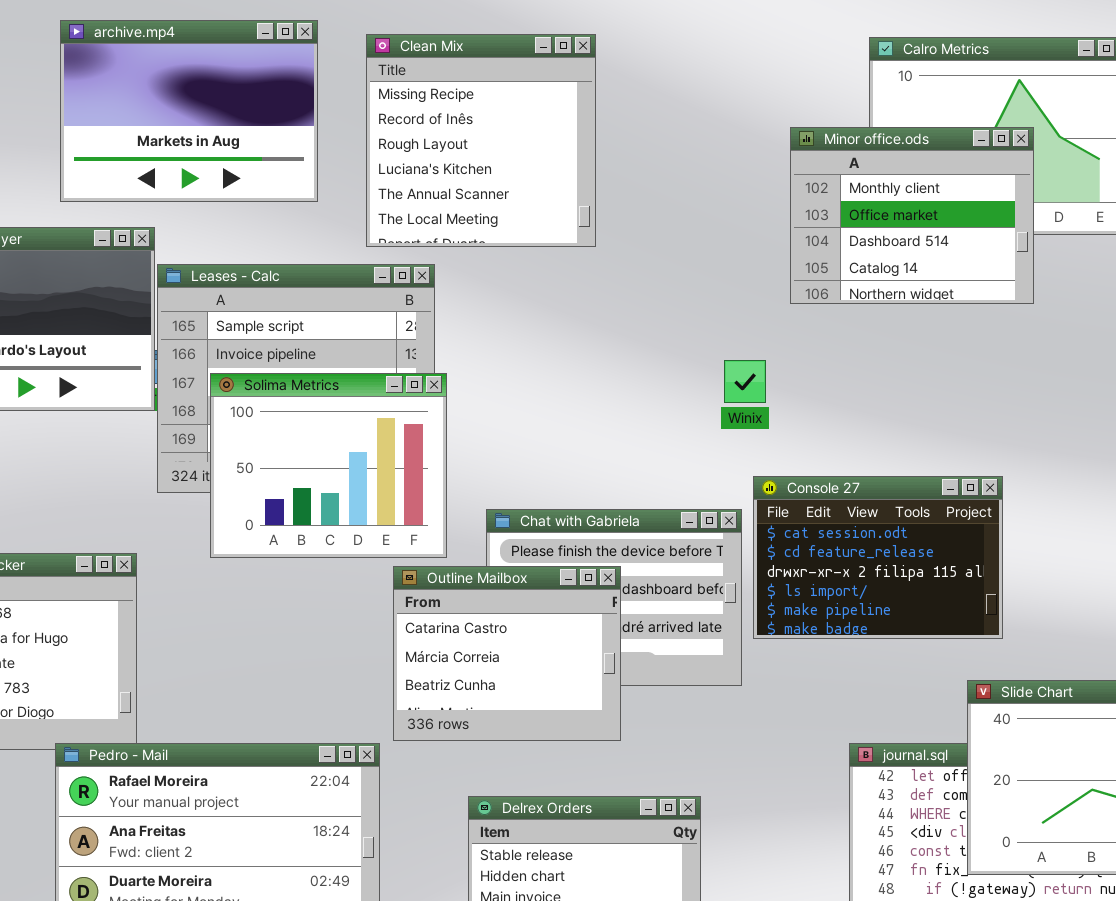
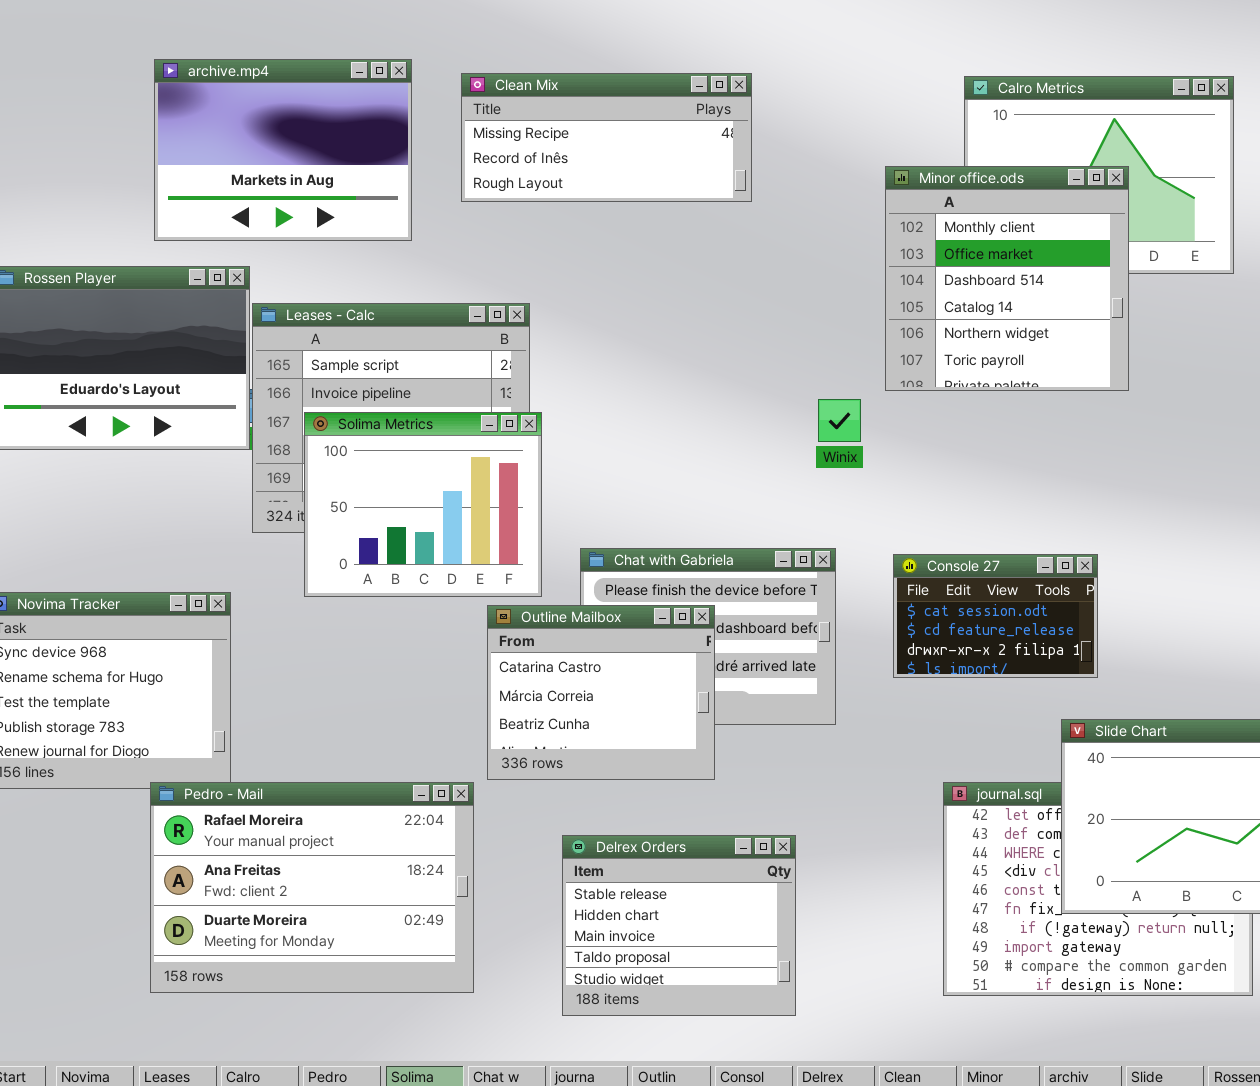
Clean Mix: [366,34,596,247] -> [461,73,752,202], resized
Minor office.ods: [790,127,1034,304] -> [885,166,1129,391], resized
Console 27: [753,476,1003,639] -> [893,554,1098,678], resized

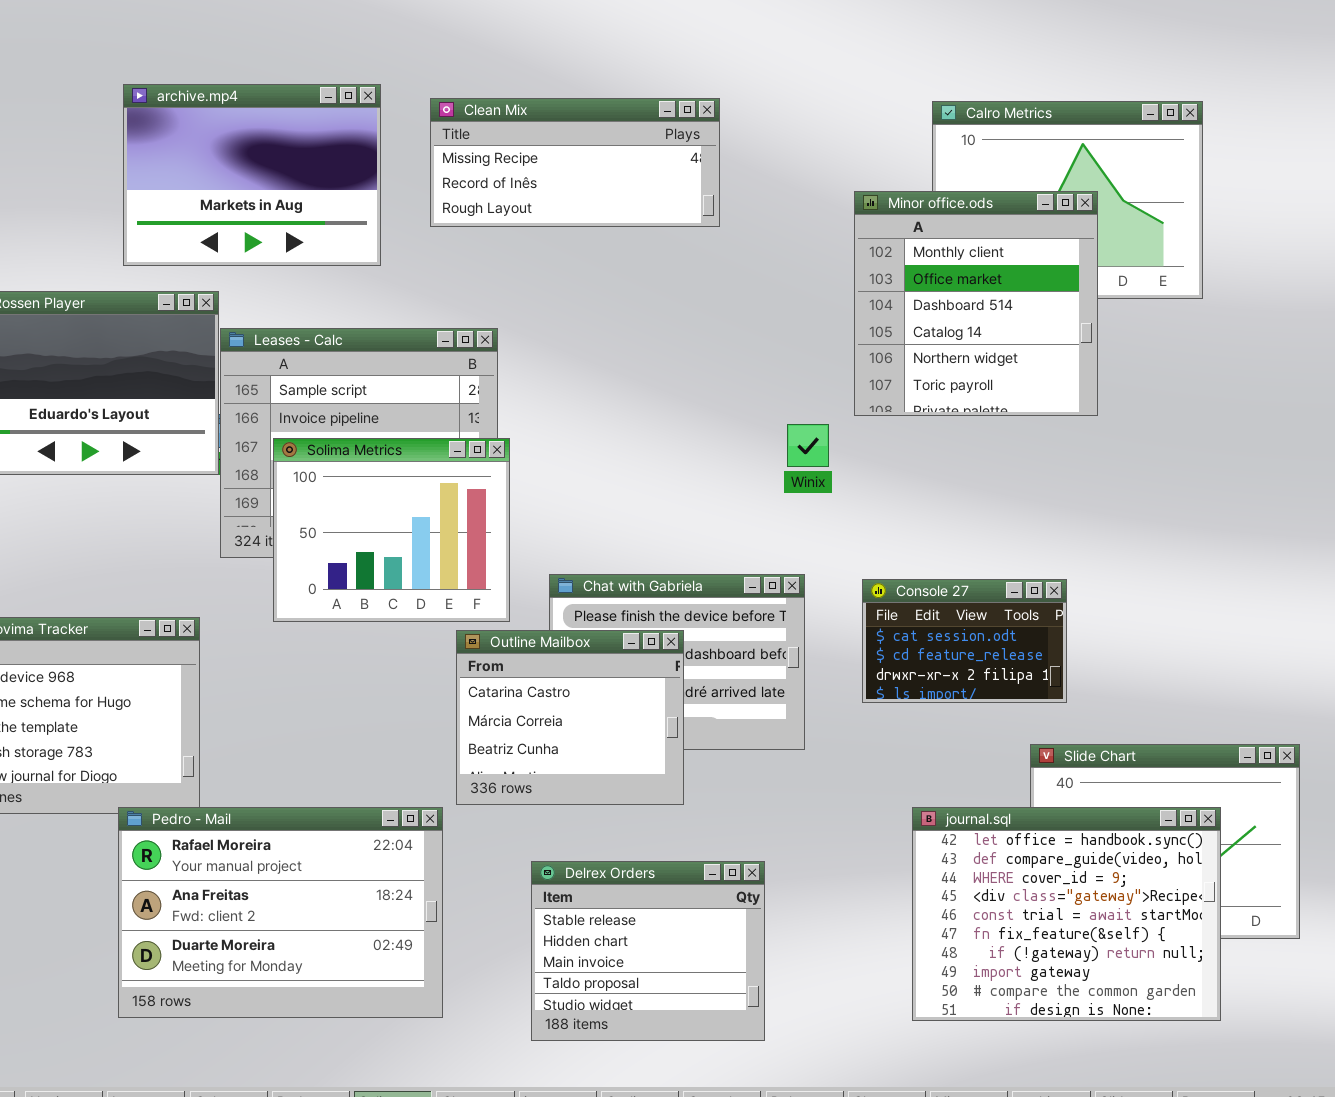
journal.sql: [943,782,1253,996] -> [912,807,1221,1021], raised

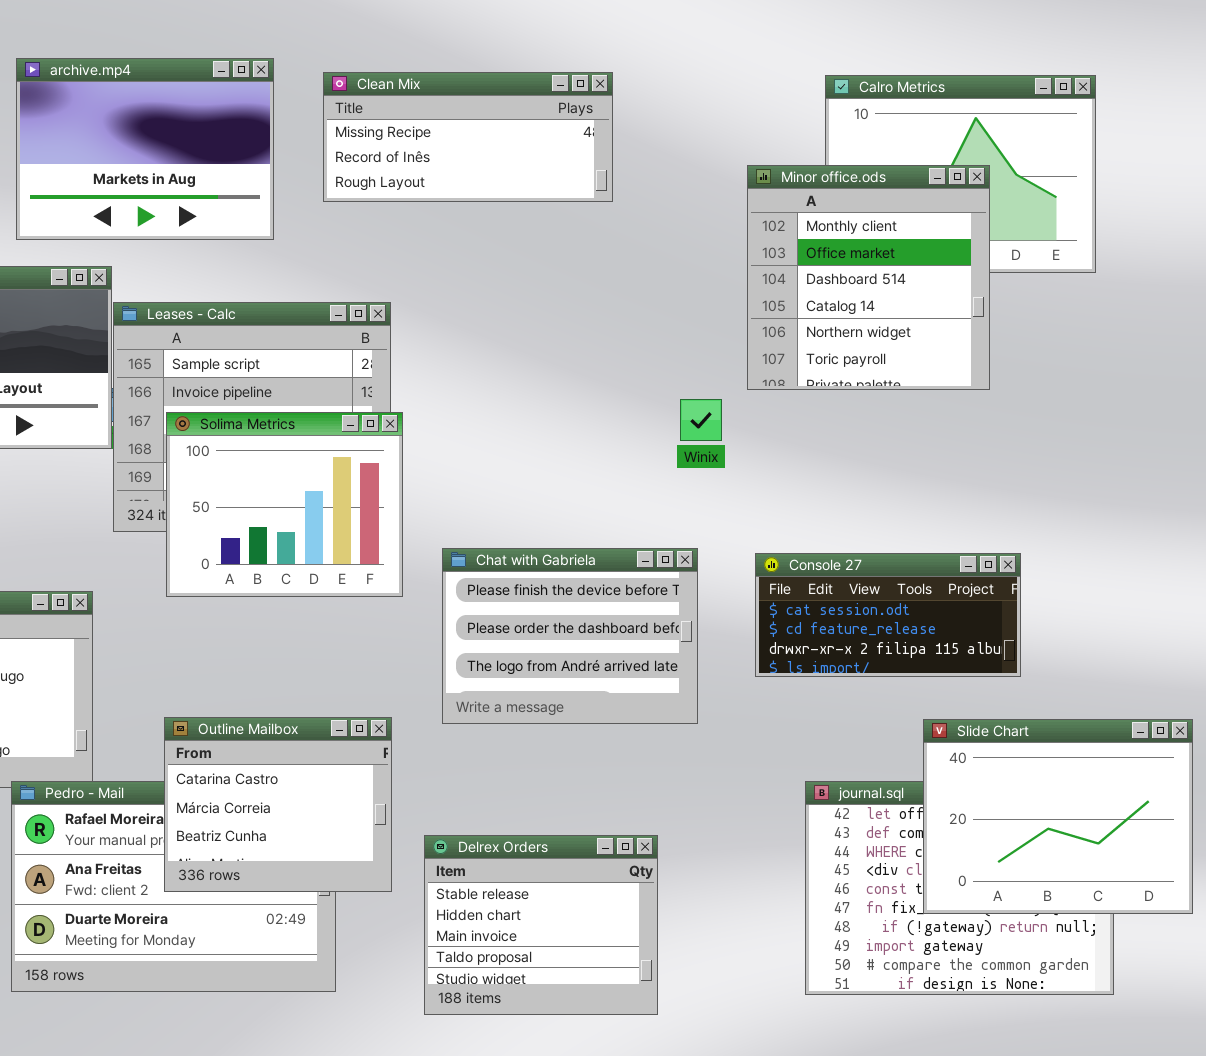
Console 27: [862,579,1067,703] -> [755,553,1021,677], resized
Outline Mailbox: [456,630,684,805] -> [164,717,392,892], moved
Slide Chart: [1030,744,1300,939] -> [923,719,1193,914], raised

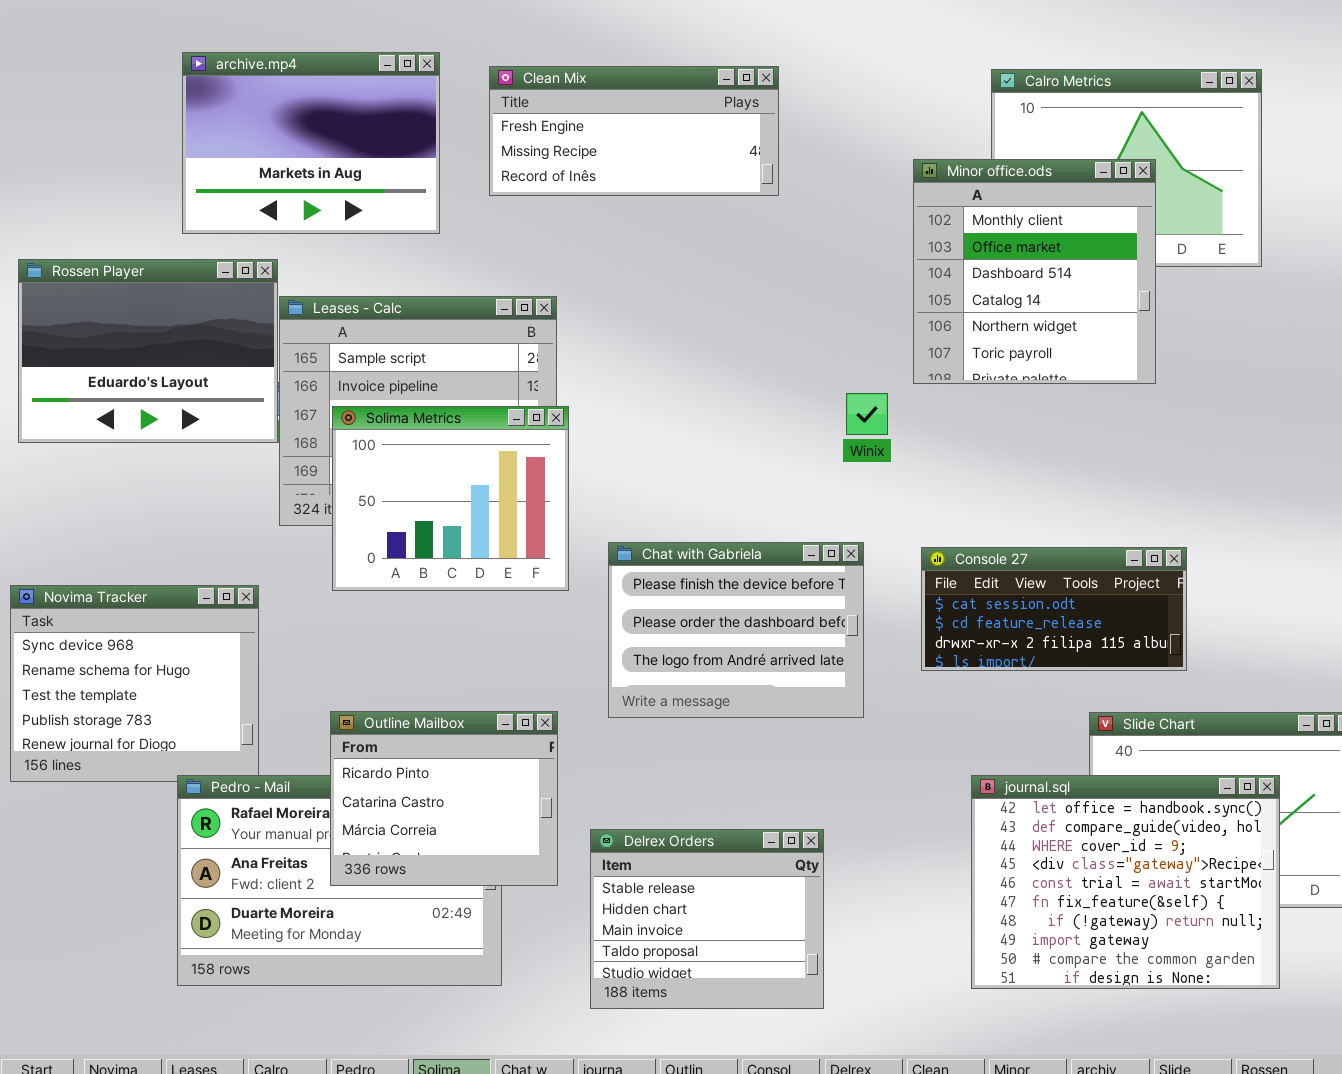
Clean Mix: [323,72,613,202] -> [489,66,779,196], scrolled up 1 row
Outline Mailbox: [164,717,392,892] -> [330,711,558,886], scrolled up 1 row
journal.sql: [805,781,1114,995] -> [971,775,1280,989], raised

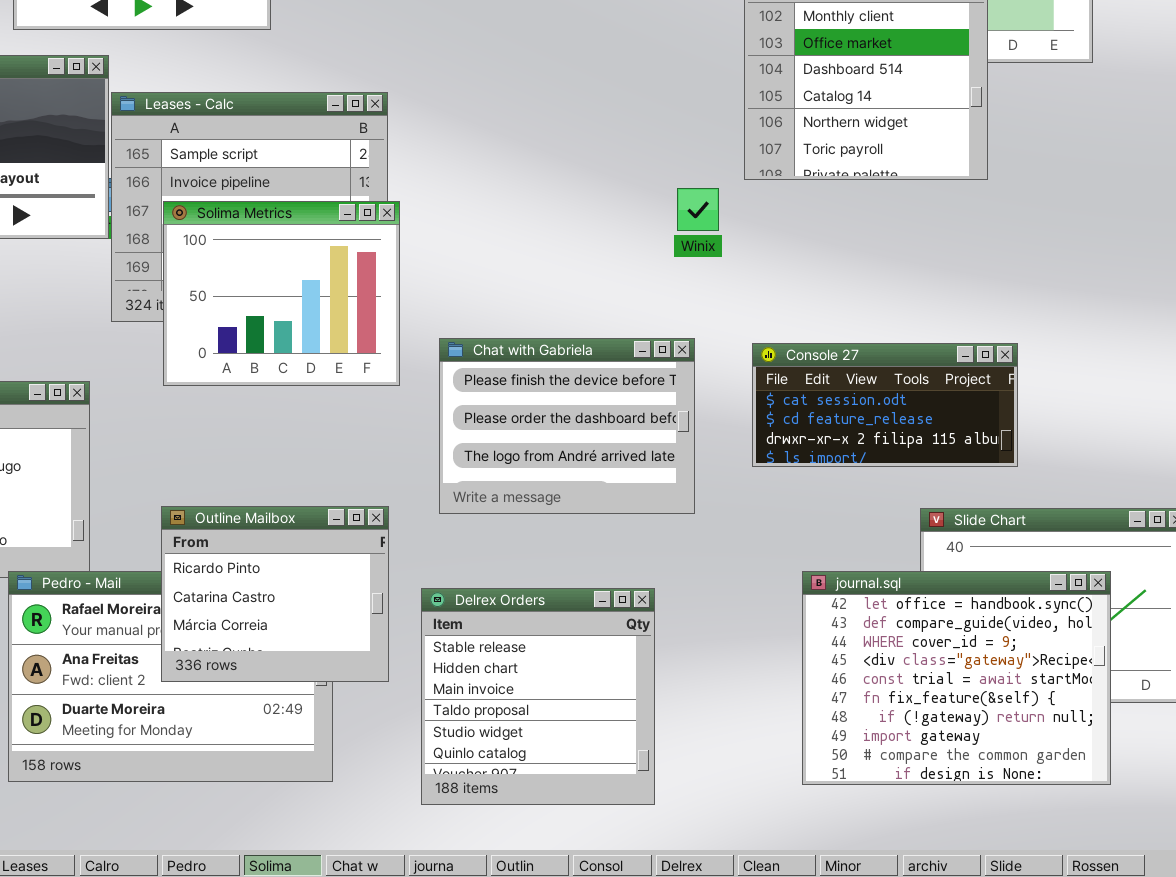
Delrex Orders: [590,829,824,1009] -> [421,588,655,805], resized

